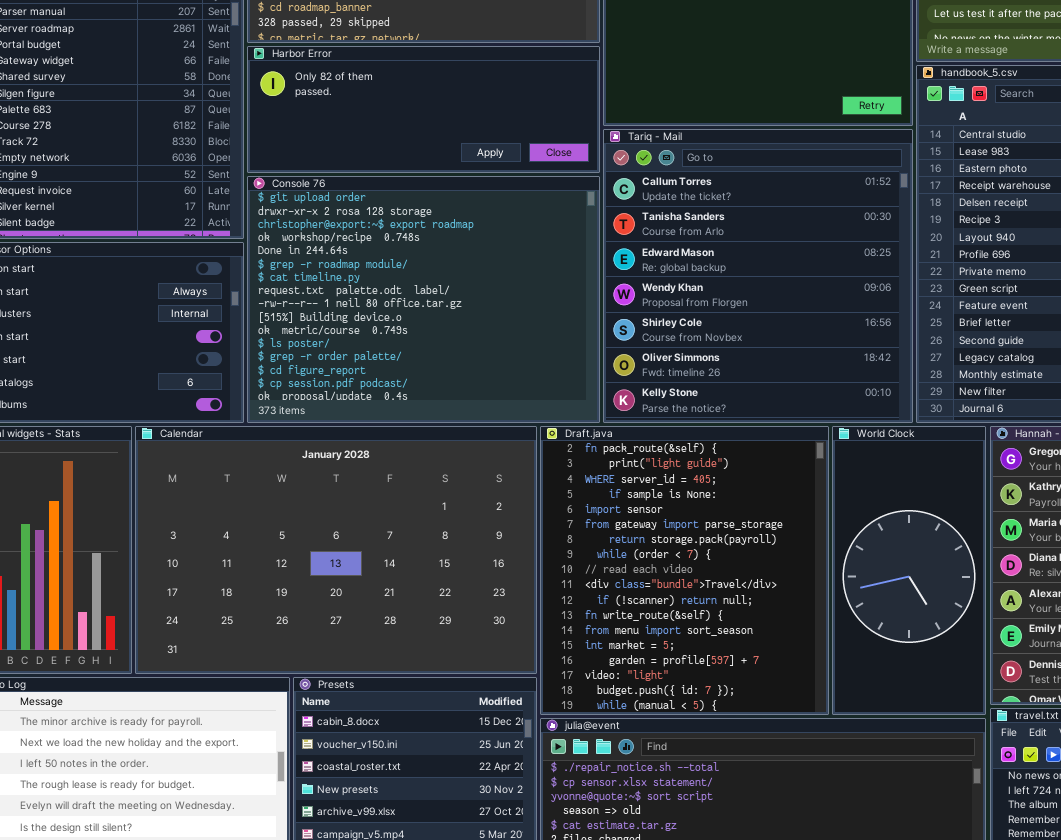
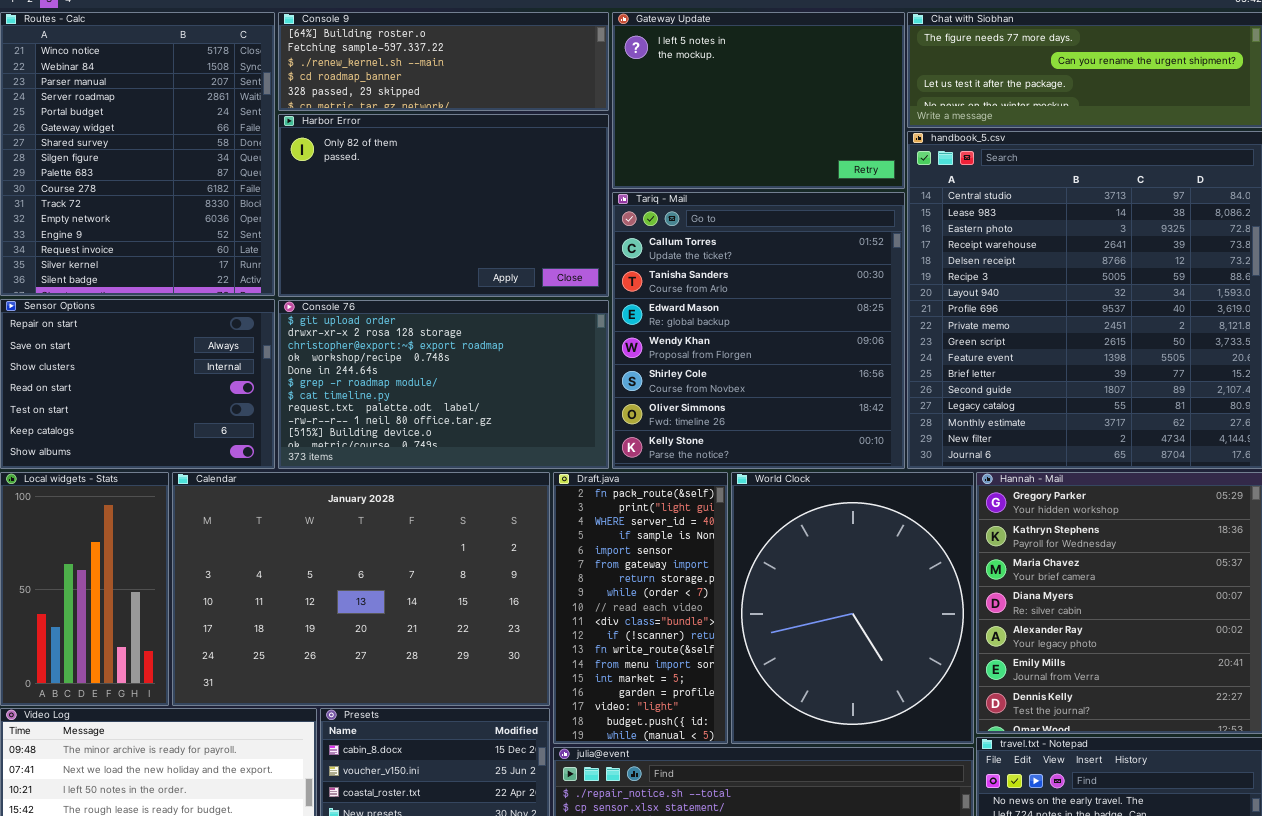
Harbor Error: [247,46,600,173] -> [278,114,609,297], resized
Console 76: [247,176,600,423] -> [278,300,609,469], resized
Draft.java: [540,426,829,715] -> [553,472,728,744], resized
World Clock: [832,426,986,715] -> [731,472,974,744], resized

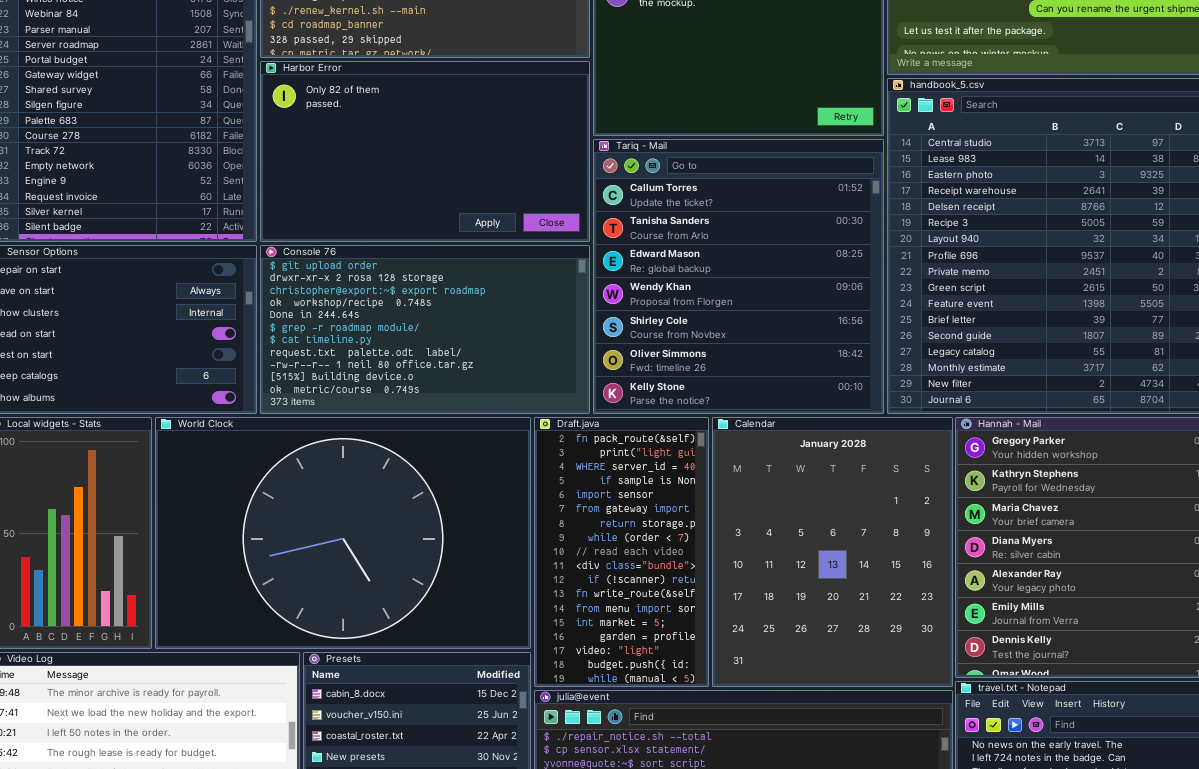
Calendar: [172,472,550,706] -> [712,417,953,687], moved, resized
World Clock: [731,472,974,744] -> [155,417,531,649], moved, resized

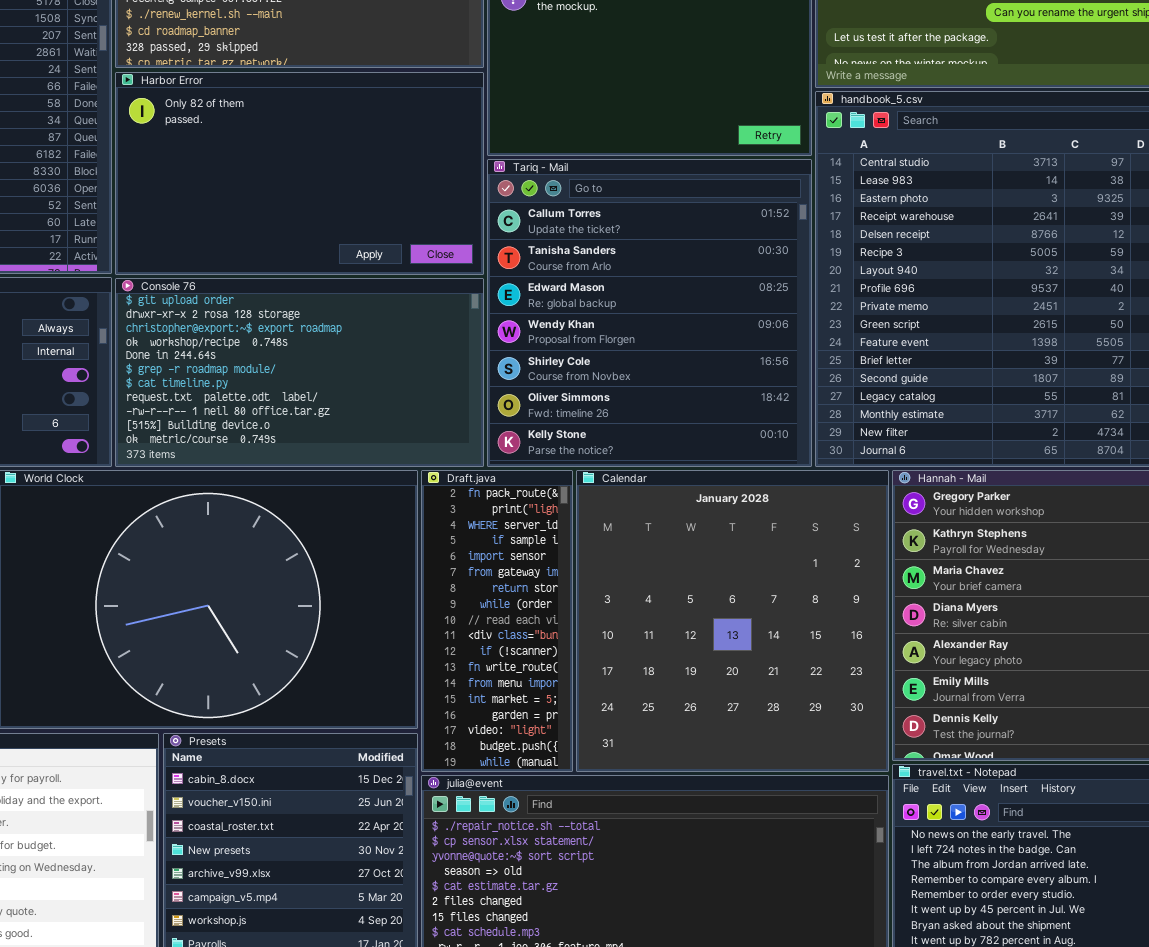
Draft.java: [534,417,709,687] -> [421,470,573,772], resized
Calendar: [712,417,953,687] -> [576,470,889,772], resized

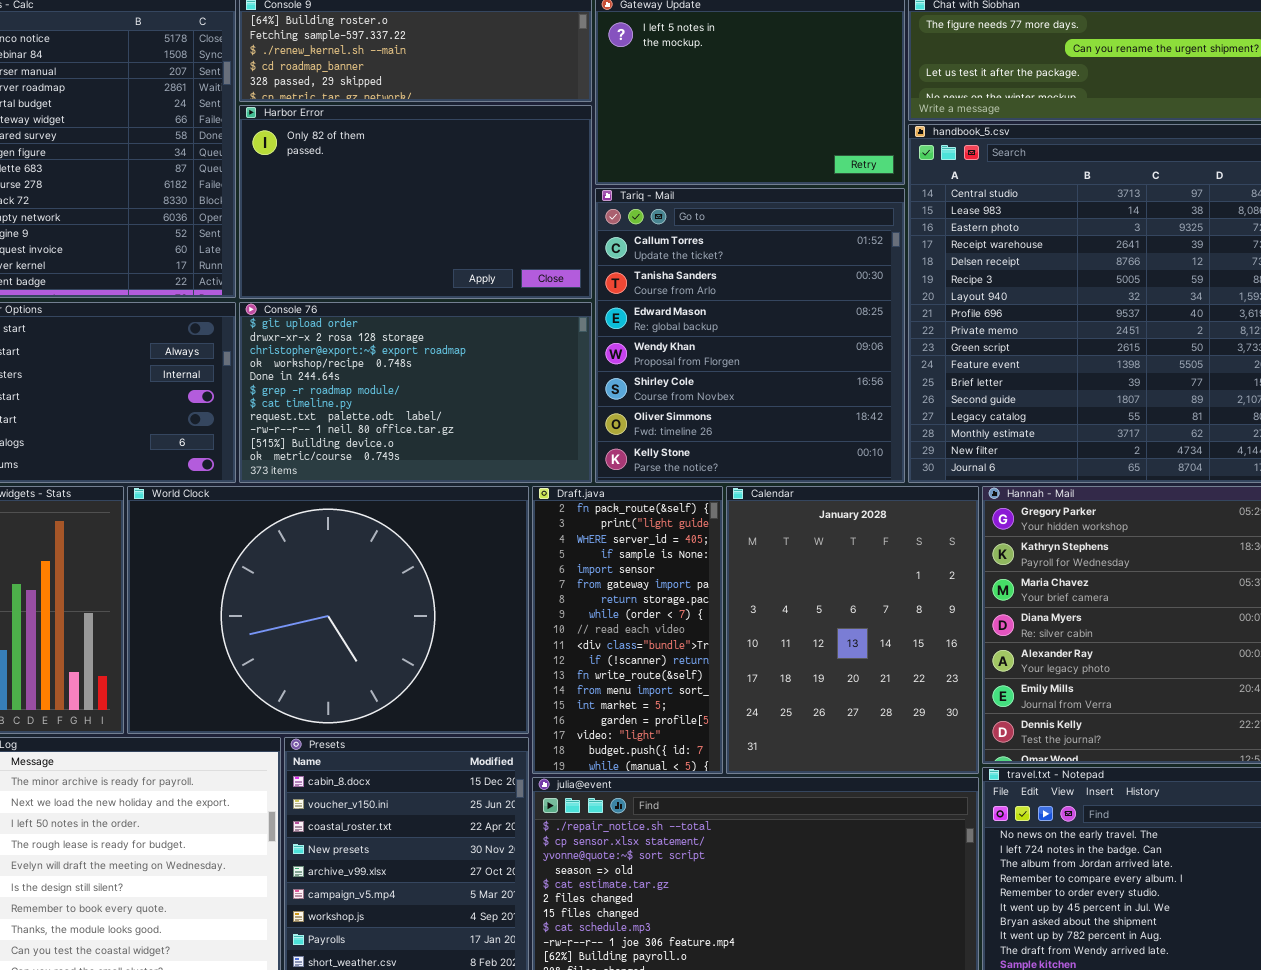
Draft.java: [421,470,573,772] -> [532,486,723,774], resized
Calendar: [576,470,889,772] -> [726,486,979,774], resized

